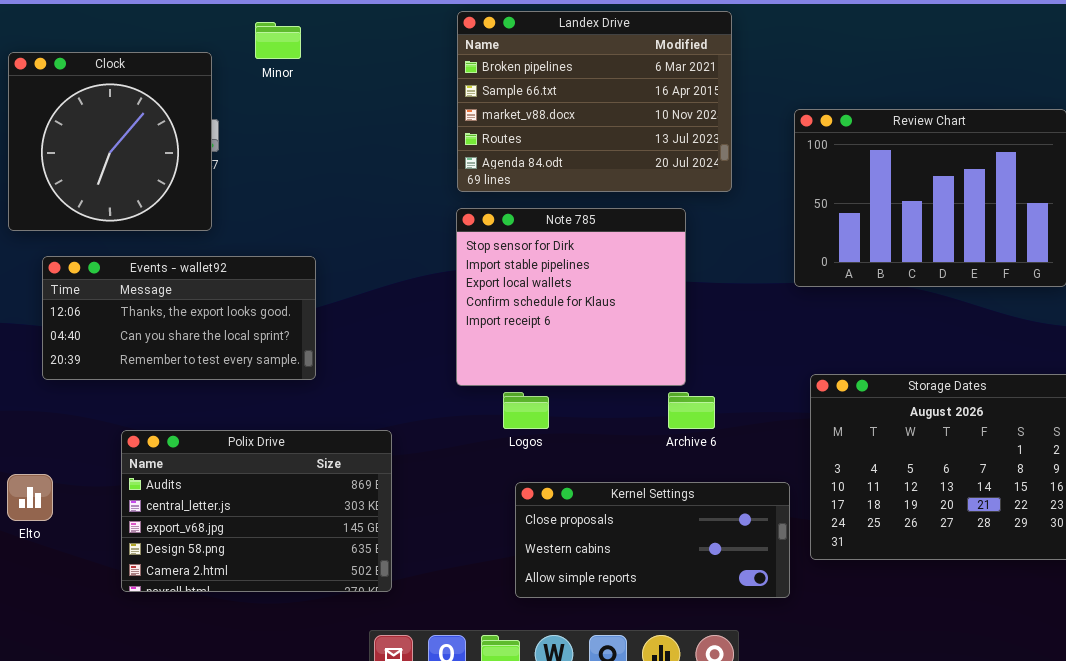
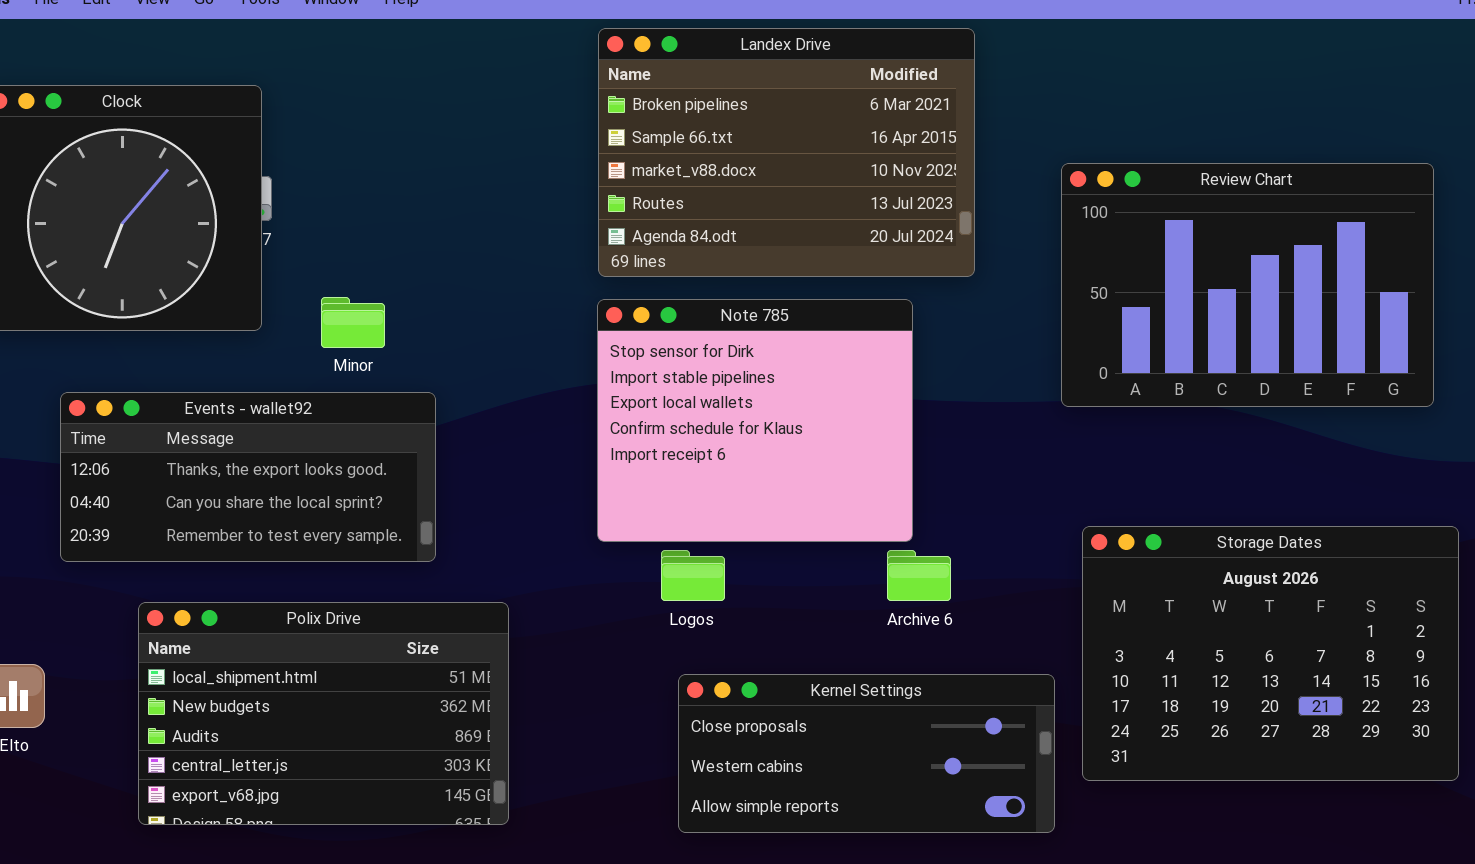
Minor: [255,22,301,59] -> [321,297,385,348], moved
Events - wallet92: [42,256,316,380] -> [60,392,436,562], moved
Polix Drive: [121,430,392,592] -> [138,602,509,825], scrolled up 2 rows

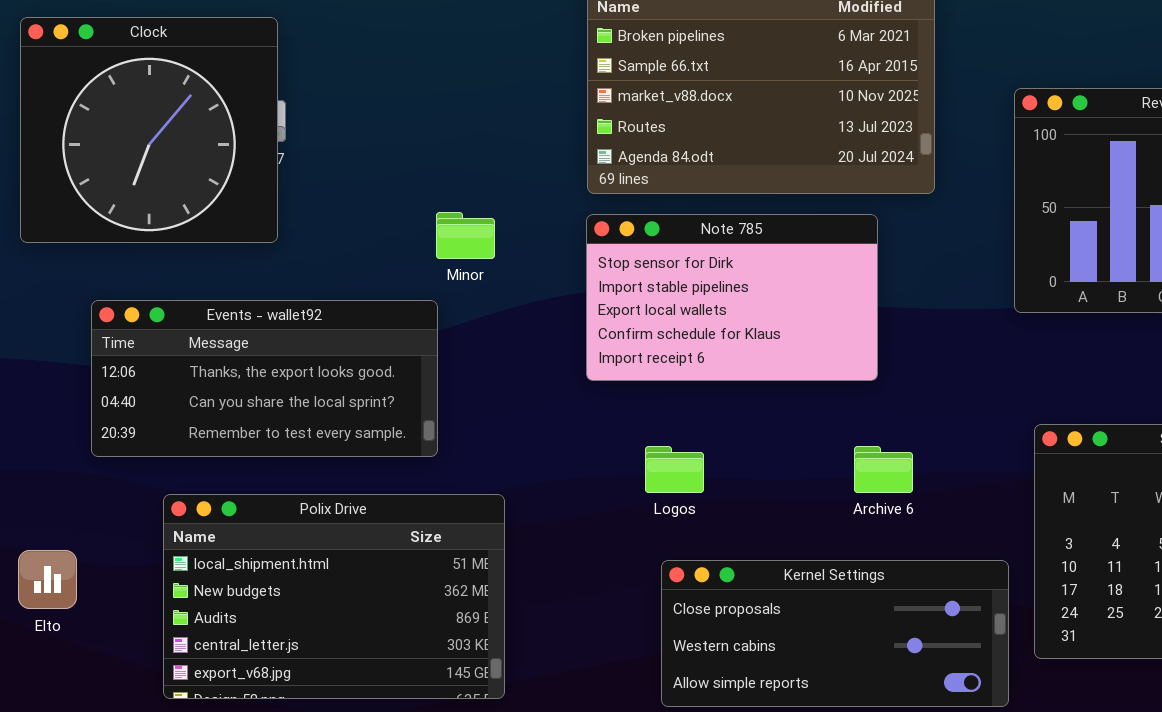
Minor: [321,297,385,348] -> [436,212,495,259], moved
Note 785: [597,299,913,542] -> [586,214,878,381], resized

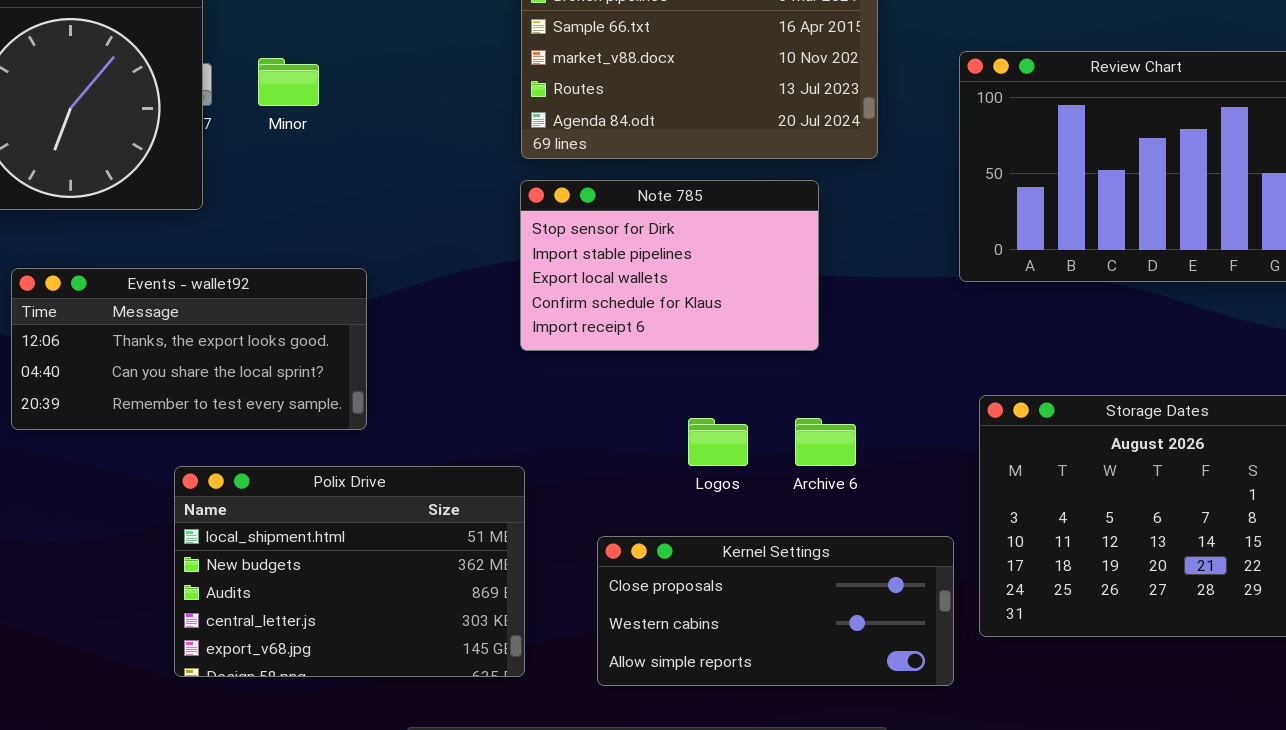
Minor: [436,212,495,259] -> [258,58,319,106], moved
Logos: [645,446,704,493] -> [688,418,748,466], moved
Polix Drive: [163,494,505,699] -> [174,466,525,677], moved

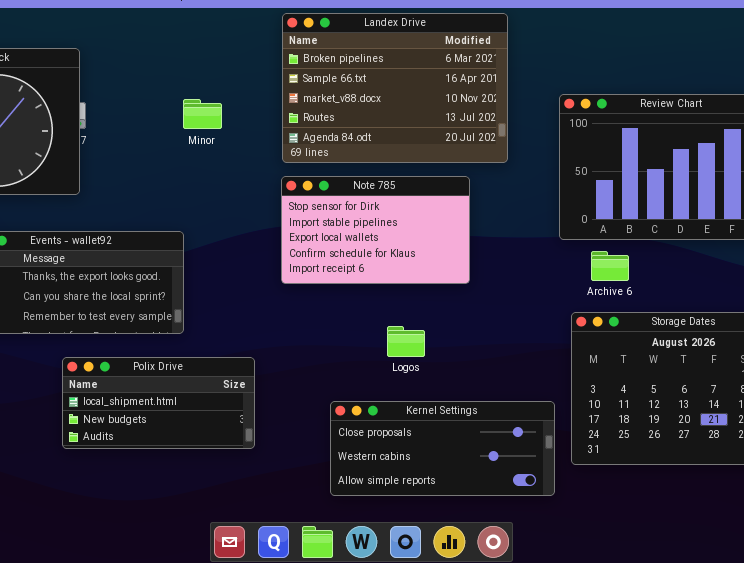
Minor: [258,58,319,106] -> [183,99,222,129], moved
Archive 6: [795,418,856,466] -> [591,251,629,281], moved
Polix Drive: [174,466,525,677] -> [62,357,255,449], resized

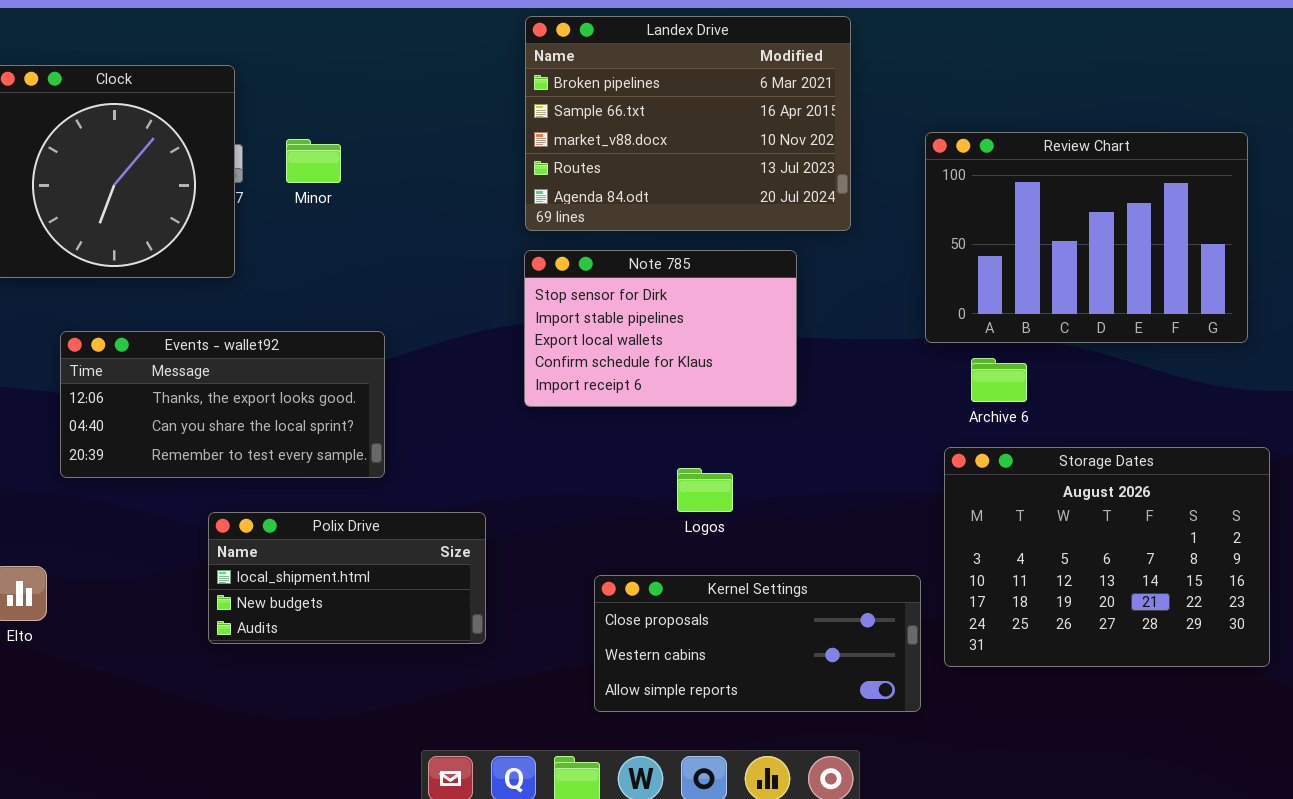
Minor: [183,99,222,129] -> [286,139,341,183], moved

